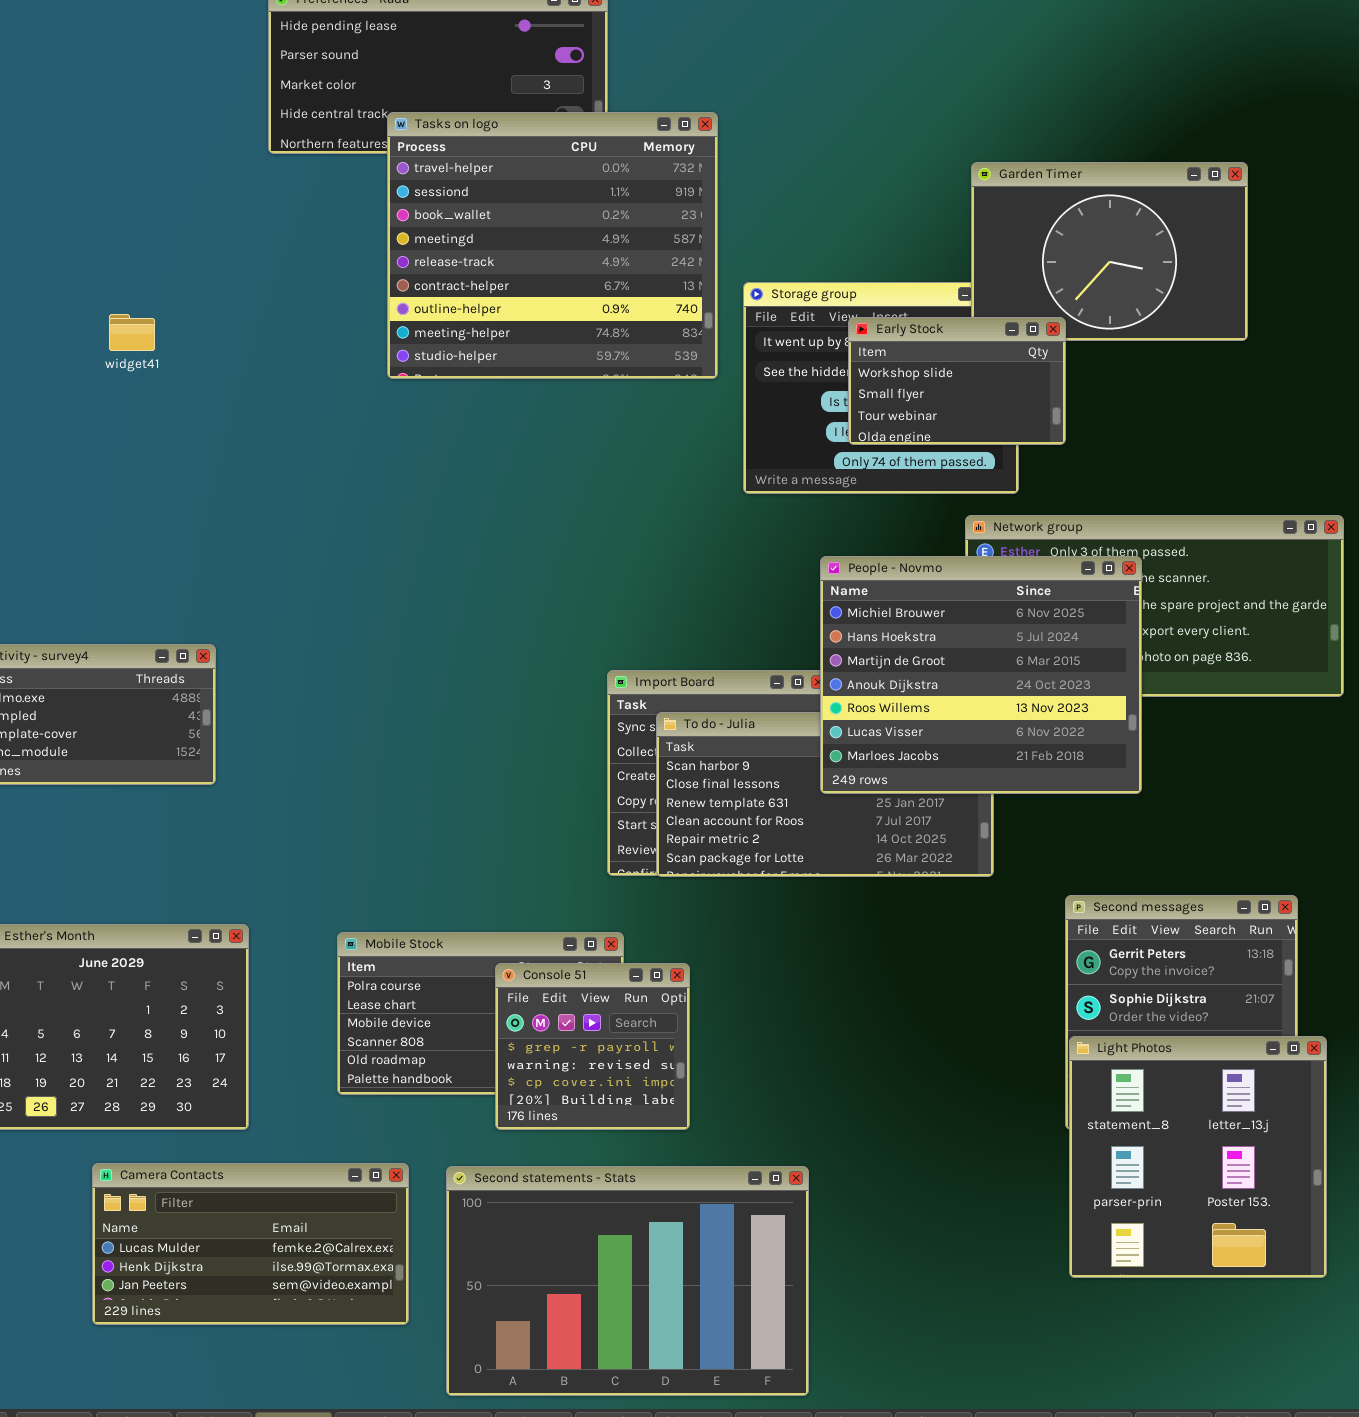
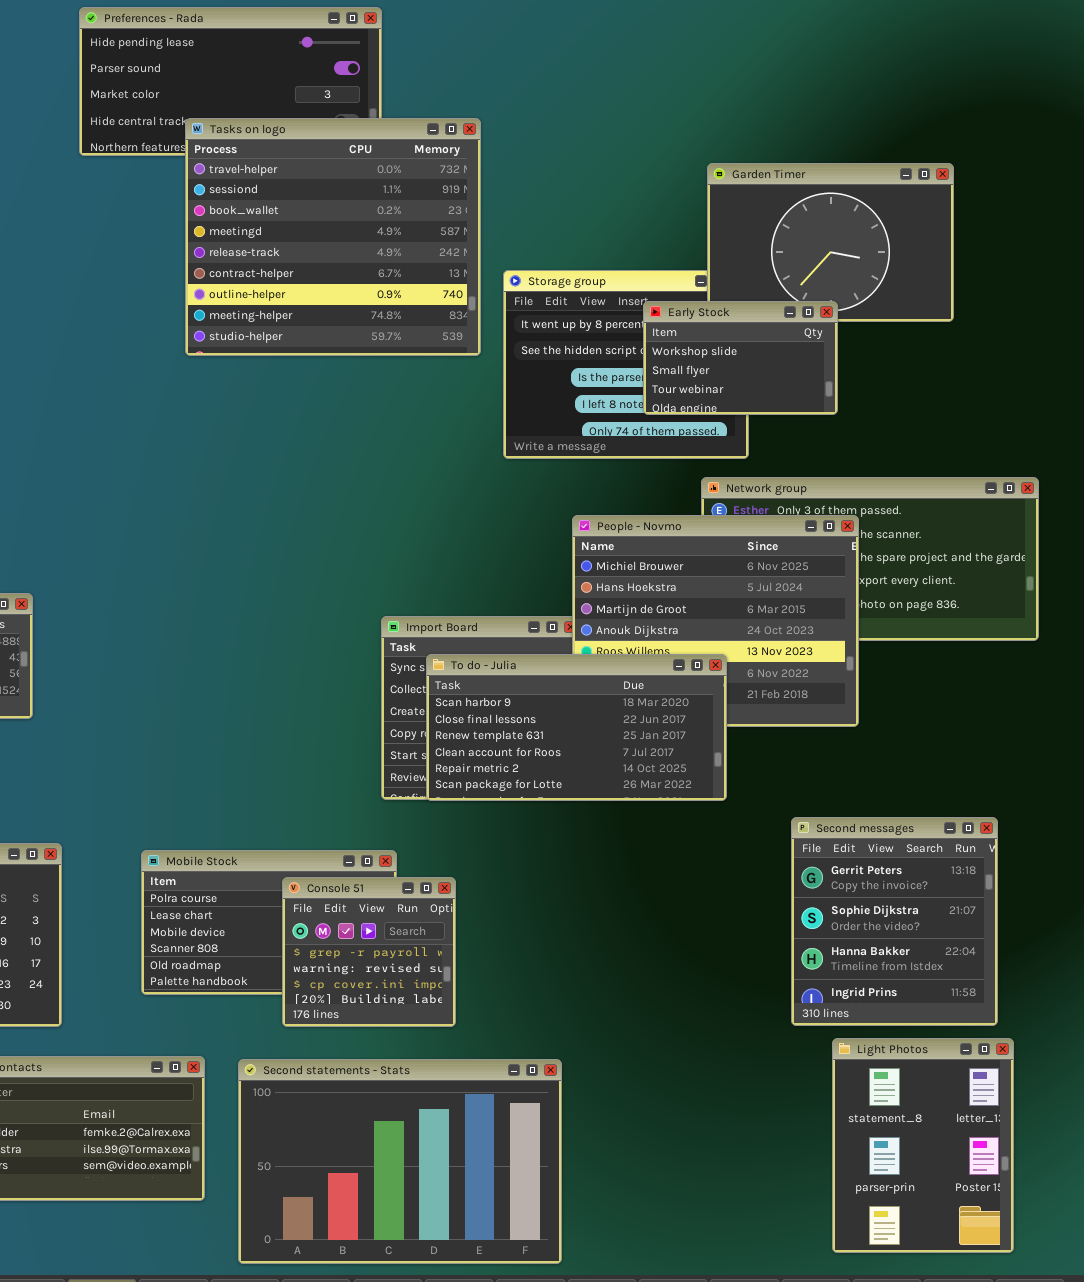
Early Stock: [848,317,1066,445] -> [643,301,838,415], moved
To do - Julia: [656,712,994,877] -> [426,654,727,801], raised
Light Photos: [1069,1036,1327,1278] -> [832,1038,1014,1253], moved, resized

